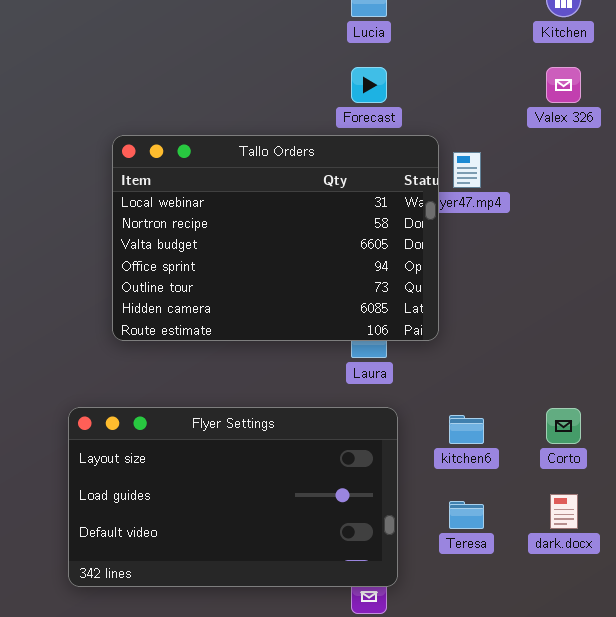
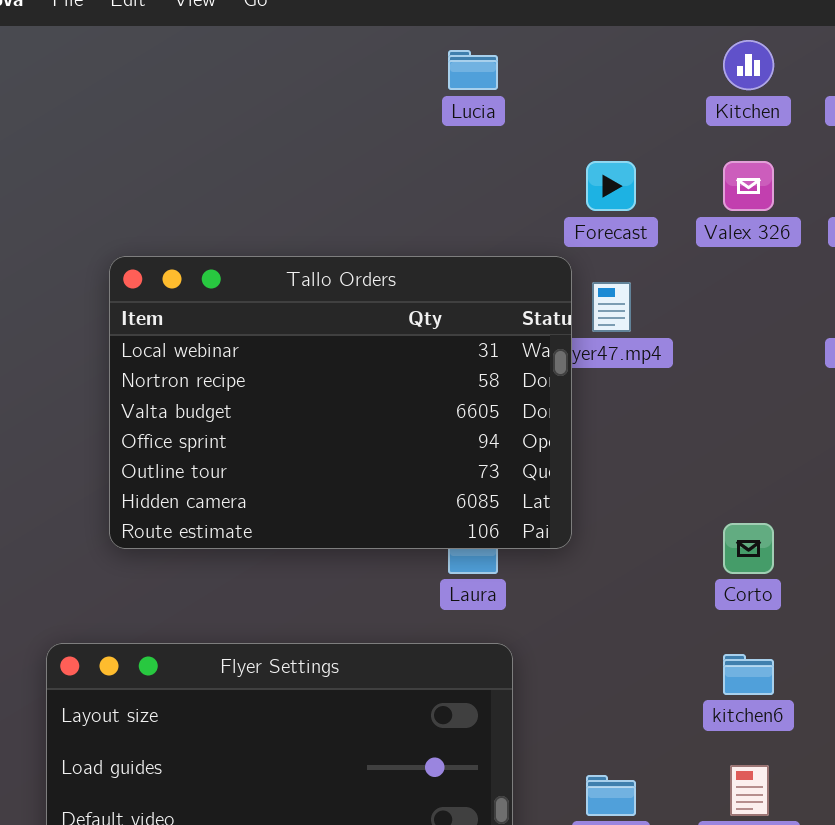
Forecast: [351,67,387,103] -> [586,161,636,211], moved
Corto: [546,408,581,444] -> [723,523,774,574], moved
kitchen6: [449,415,484,444] -> [723,654,774,695], moved

